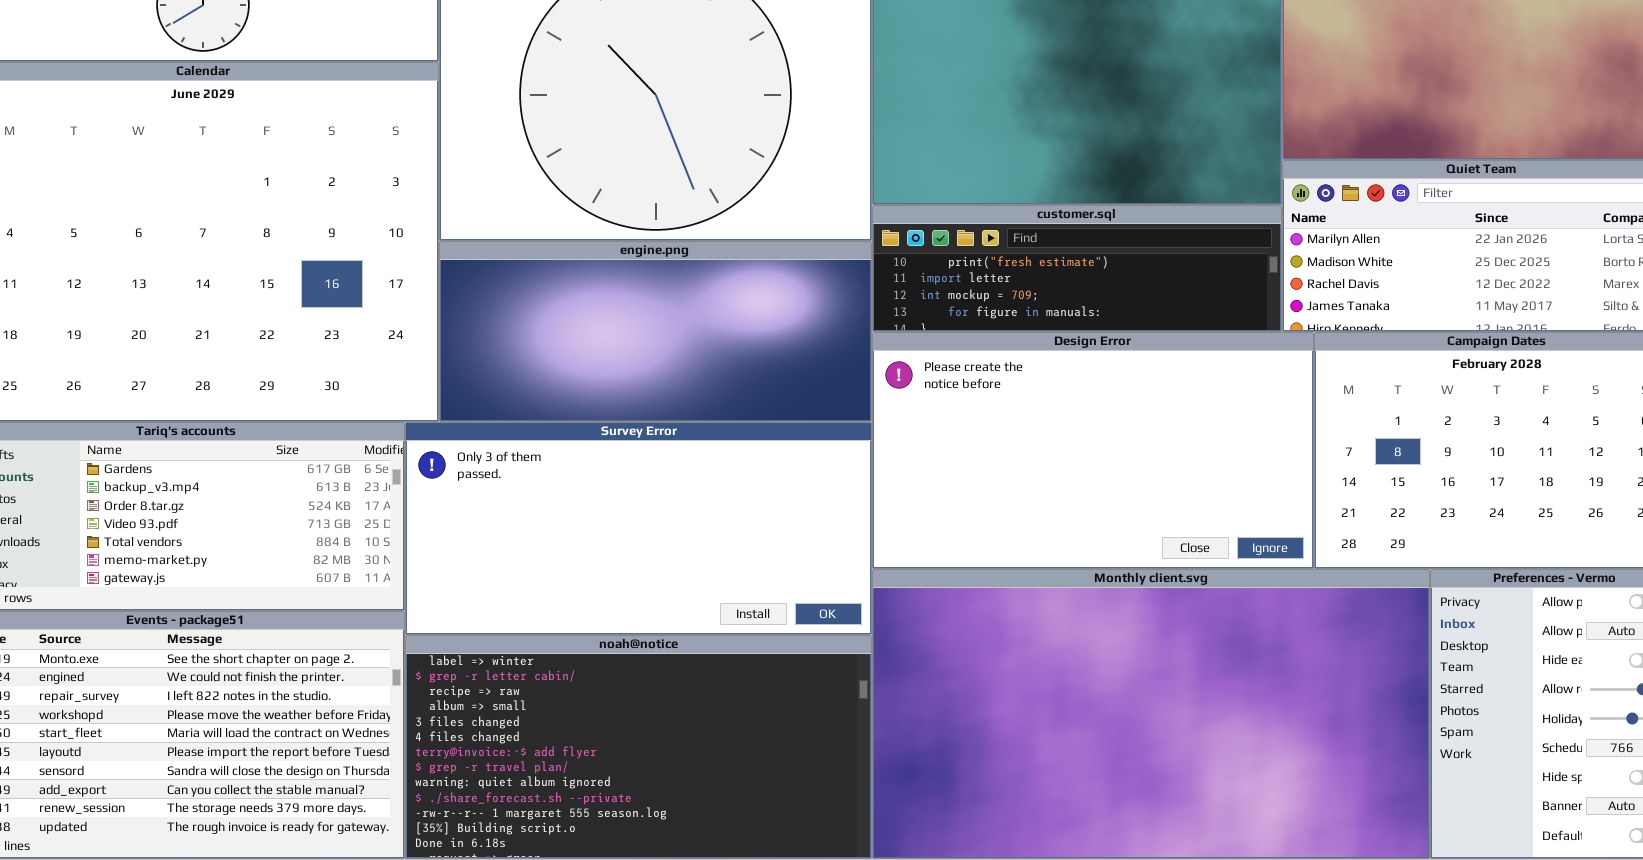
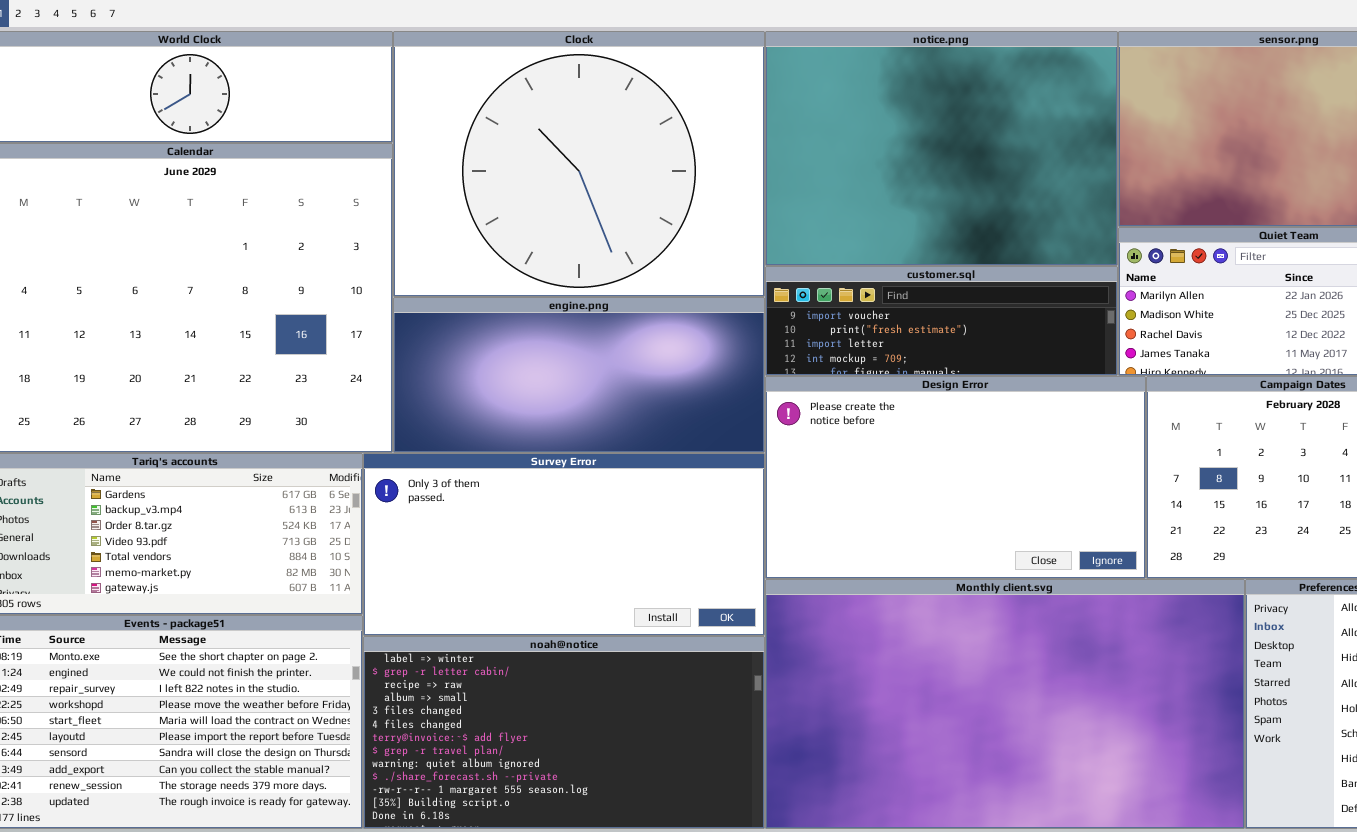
customer.sql: [872,205,1282,332] -> [765,266,1118,376], scrolled up 1 row

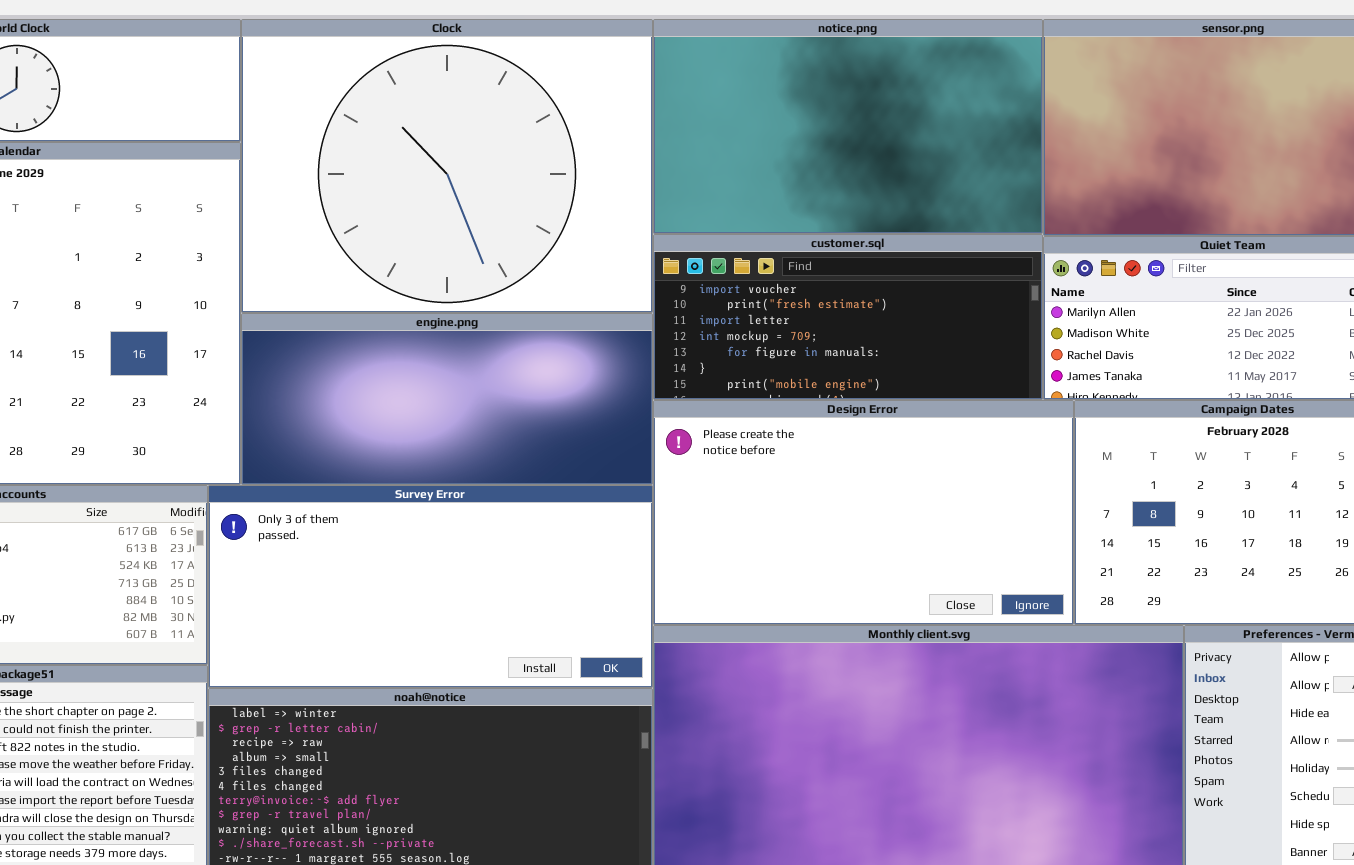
notice.png: [765,31,1118,266] -> [653,19,1043,234], resized
customer.sql: [765,266,1118,376] -> [653,234,1043,400], resized

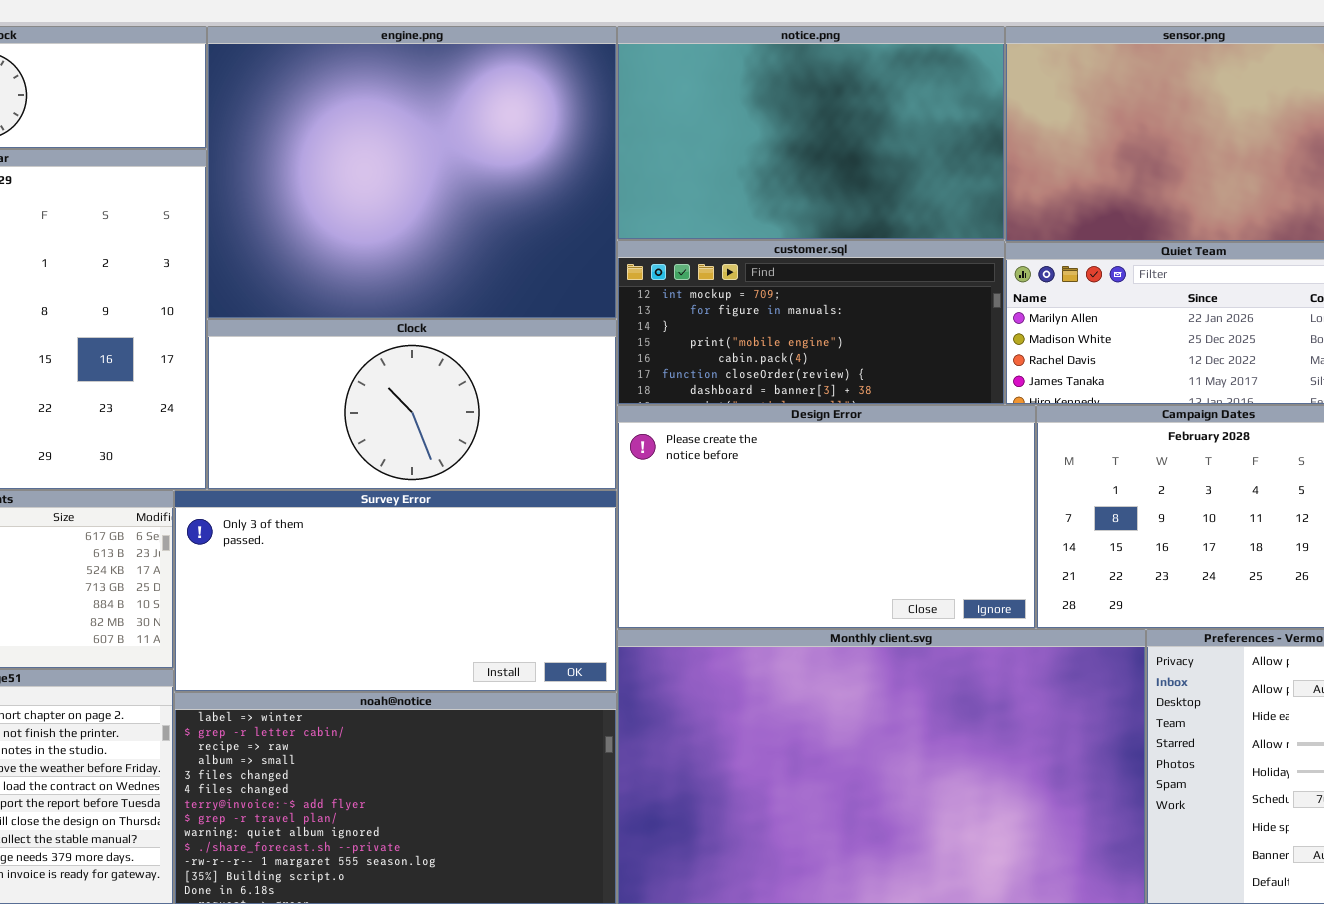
Clock: [241,19,653,313] -> [207,319,617,490], moved, resized
customer.sql: [653,234,1043,400] -> [617,240,1005,405], scrolled down 3 rows
engine.png: [241,313,653,485] -> [207,26,617,319], moved, resized

